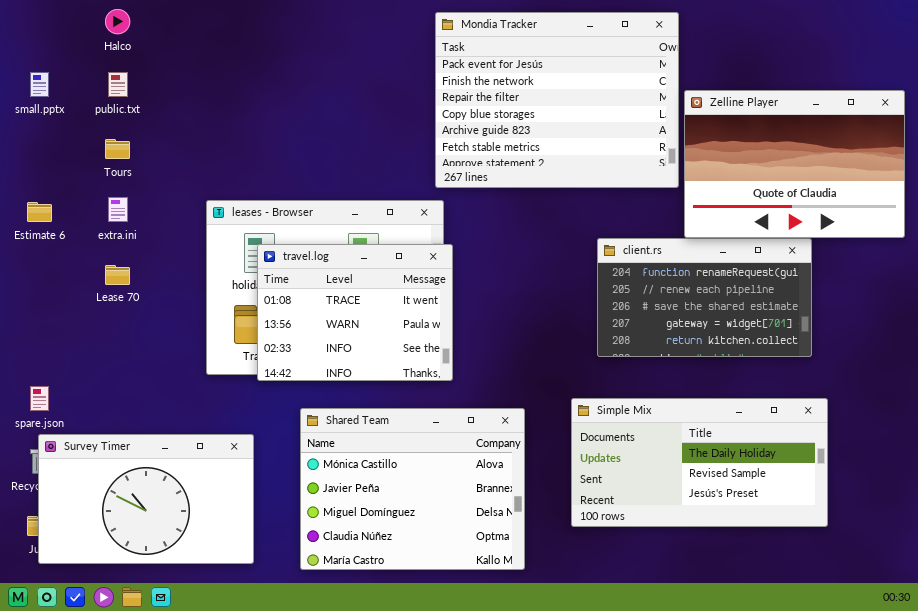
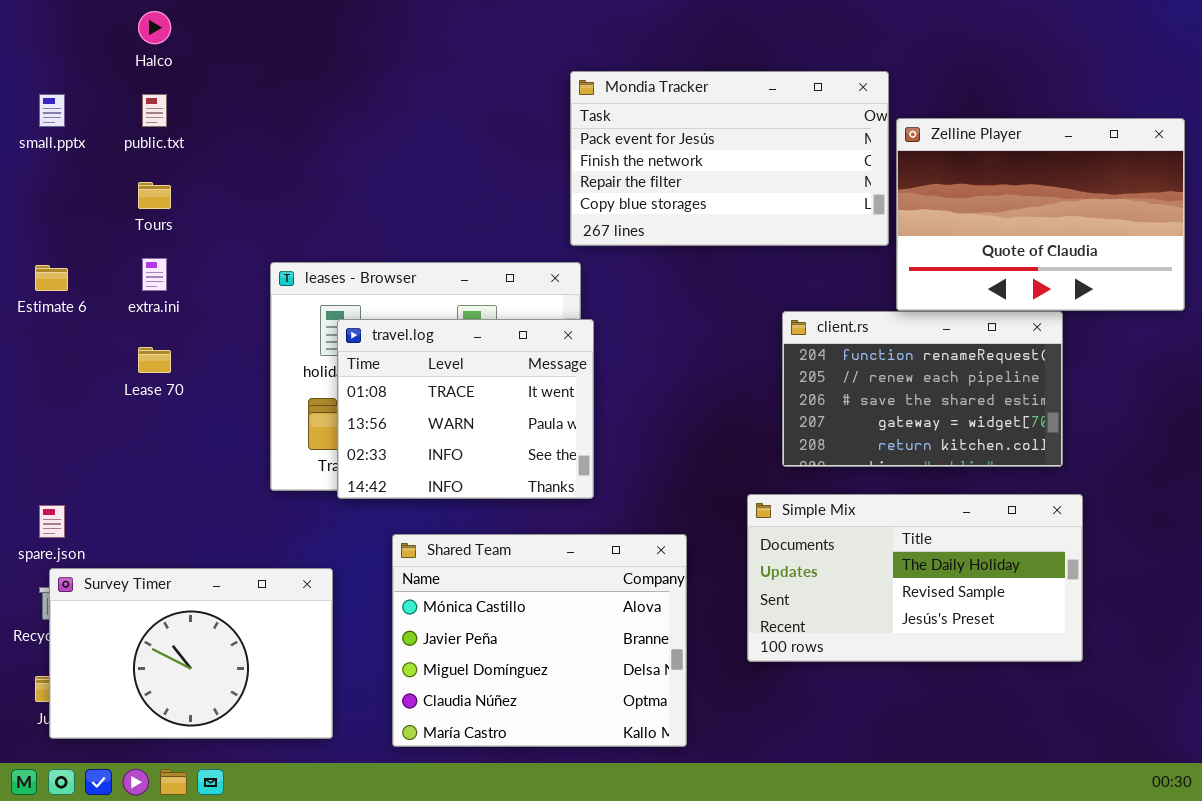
Mondia Tracker: [435,12,679,188] -> [570,71,889,246], resized
Simple Mix: [571,398,828,527] -> [747,494,1083,662], moved

